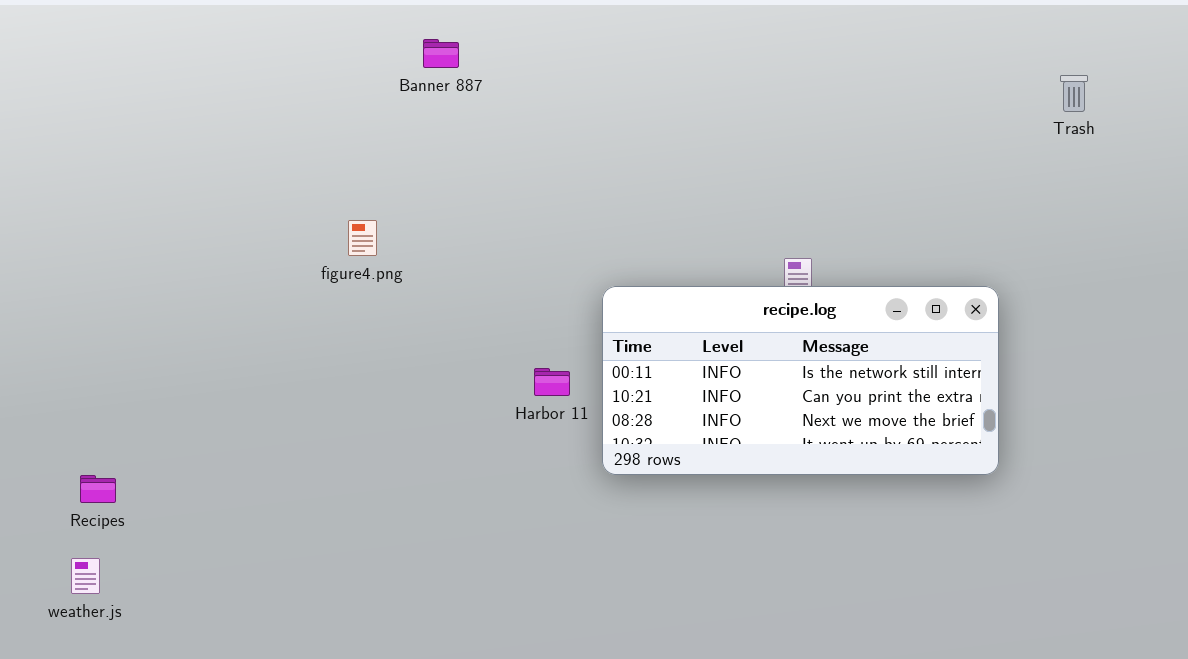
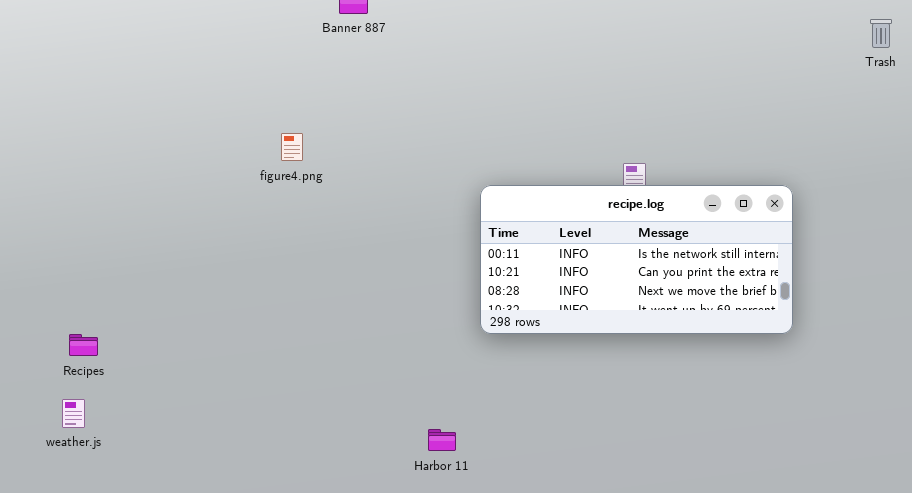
Trash: [1060,75,1088,112] -> [870,19,892,48], moved
Harbor 11: [534,368,570,396] -> [428,429,456,451], moved

